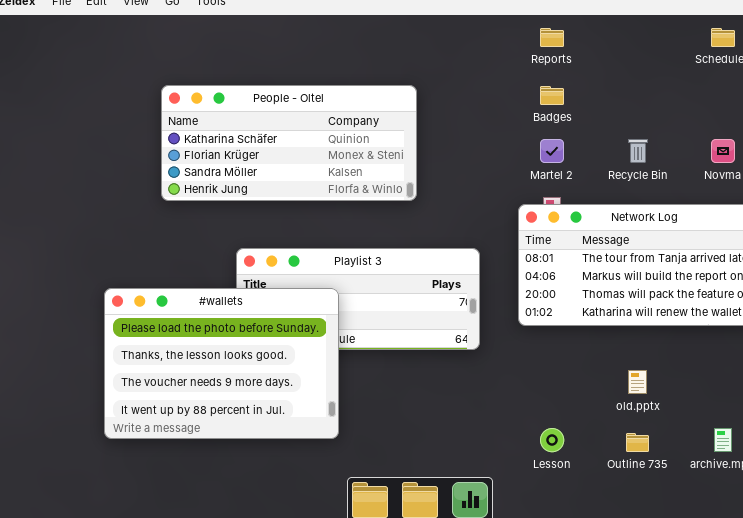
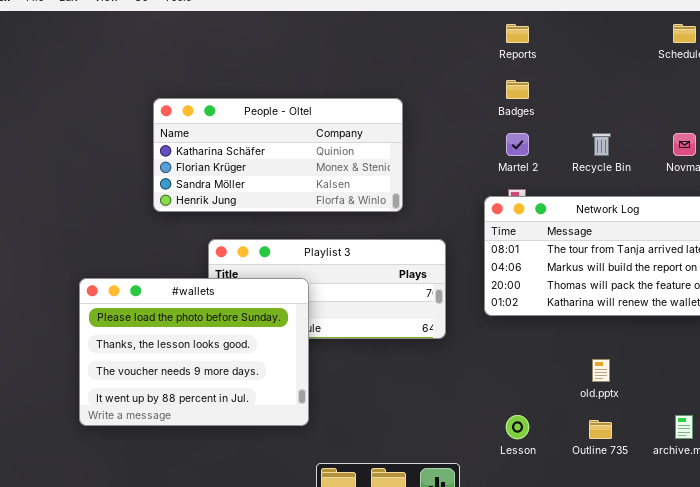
People - Oltel: [161,85,417,201] -> [153,98,403,212], moved

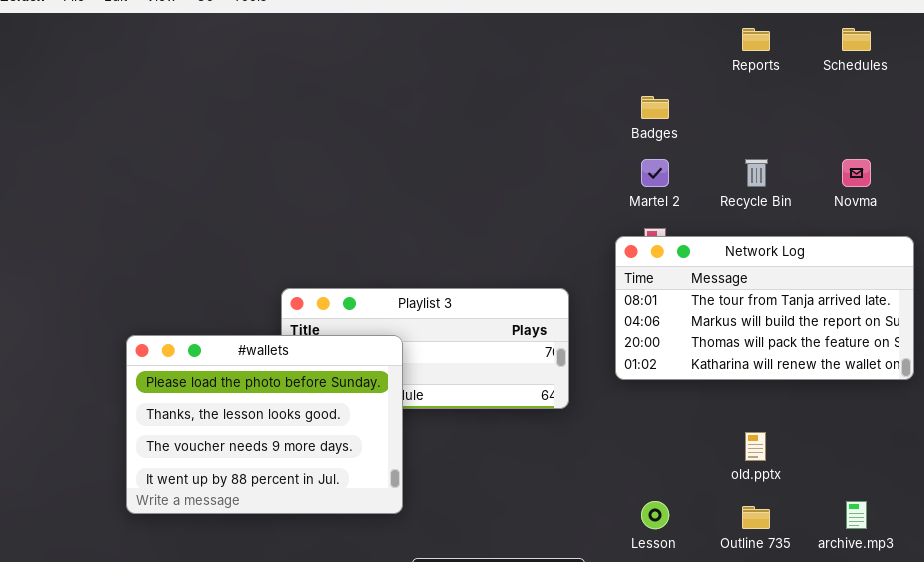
Reports: [506,24,529,43] -> [742,28,770,51], moved
People - Oltel: [153,98,403,212] -> none, closed

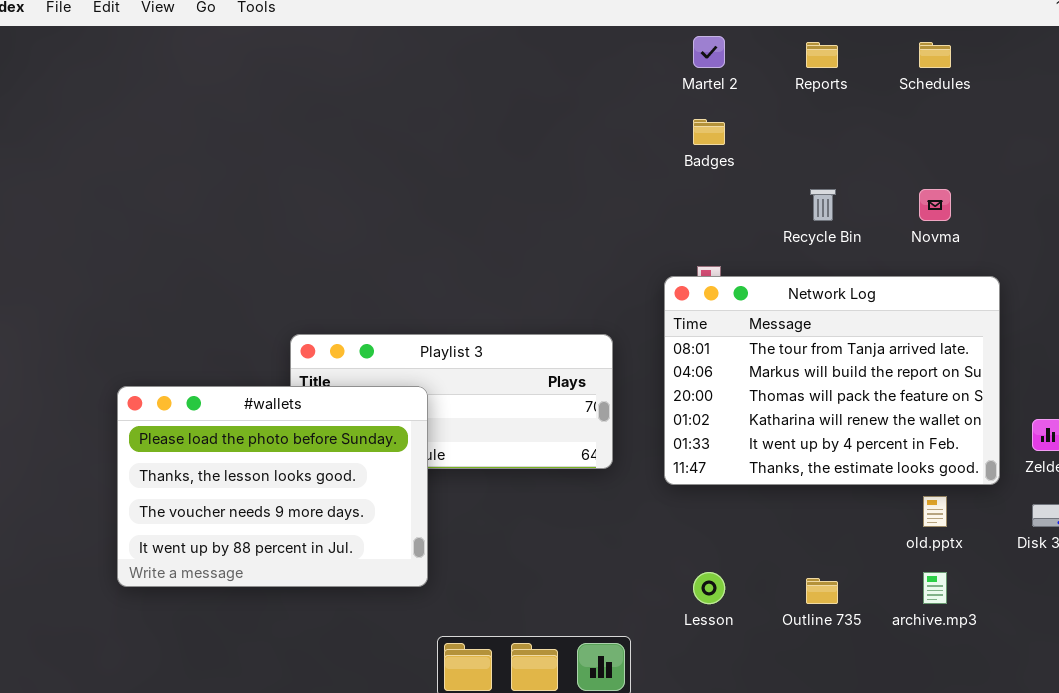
Martel 2: [641,159,669,187] -> [693,36,725,68], moved
Network Log: [615,236,914,380] -> [664,276,1000,485], resized
old.pptx: [745,432,766,461] -> [923,496,947,527], moved

